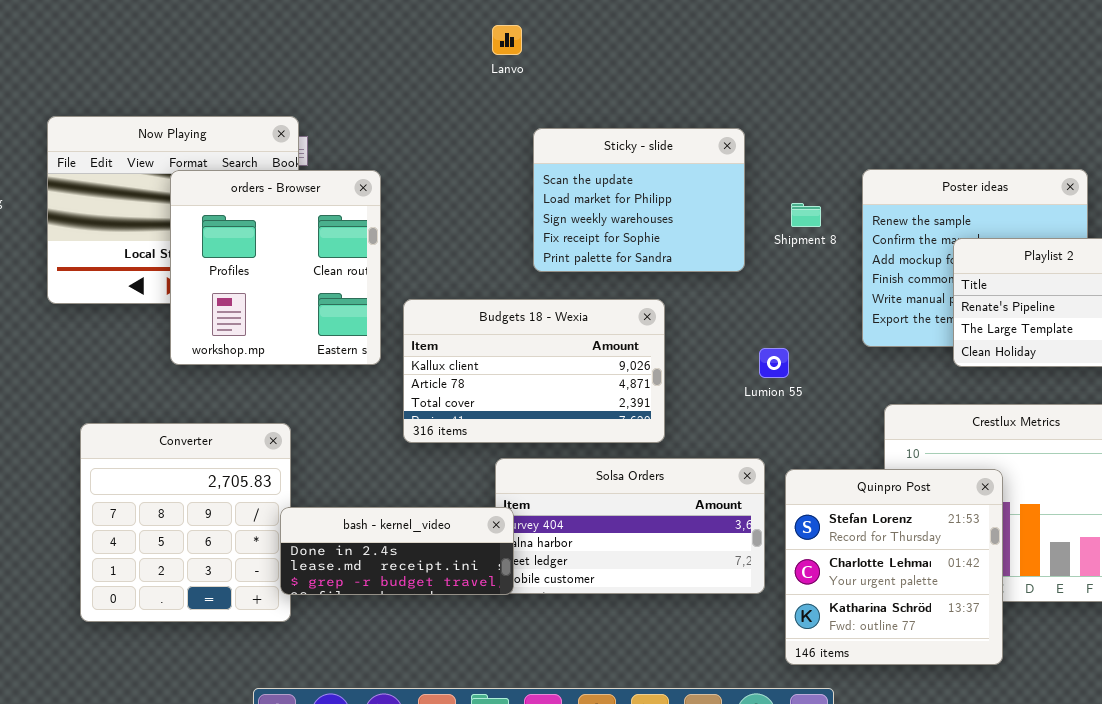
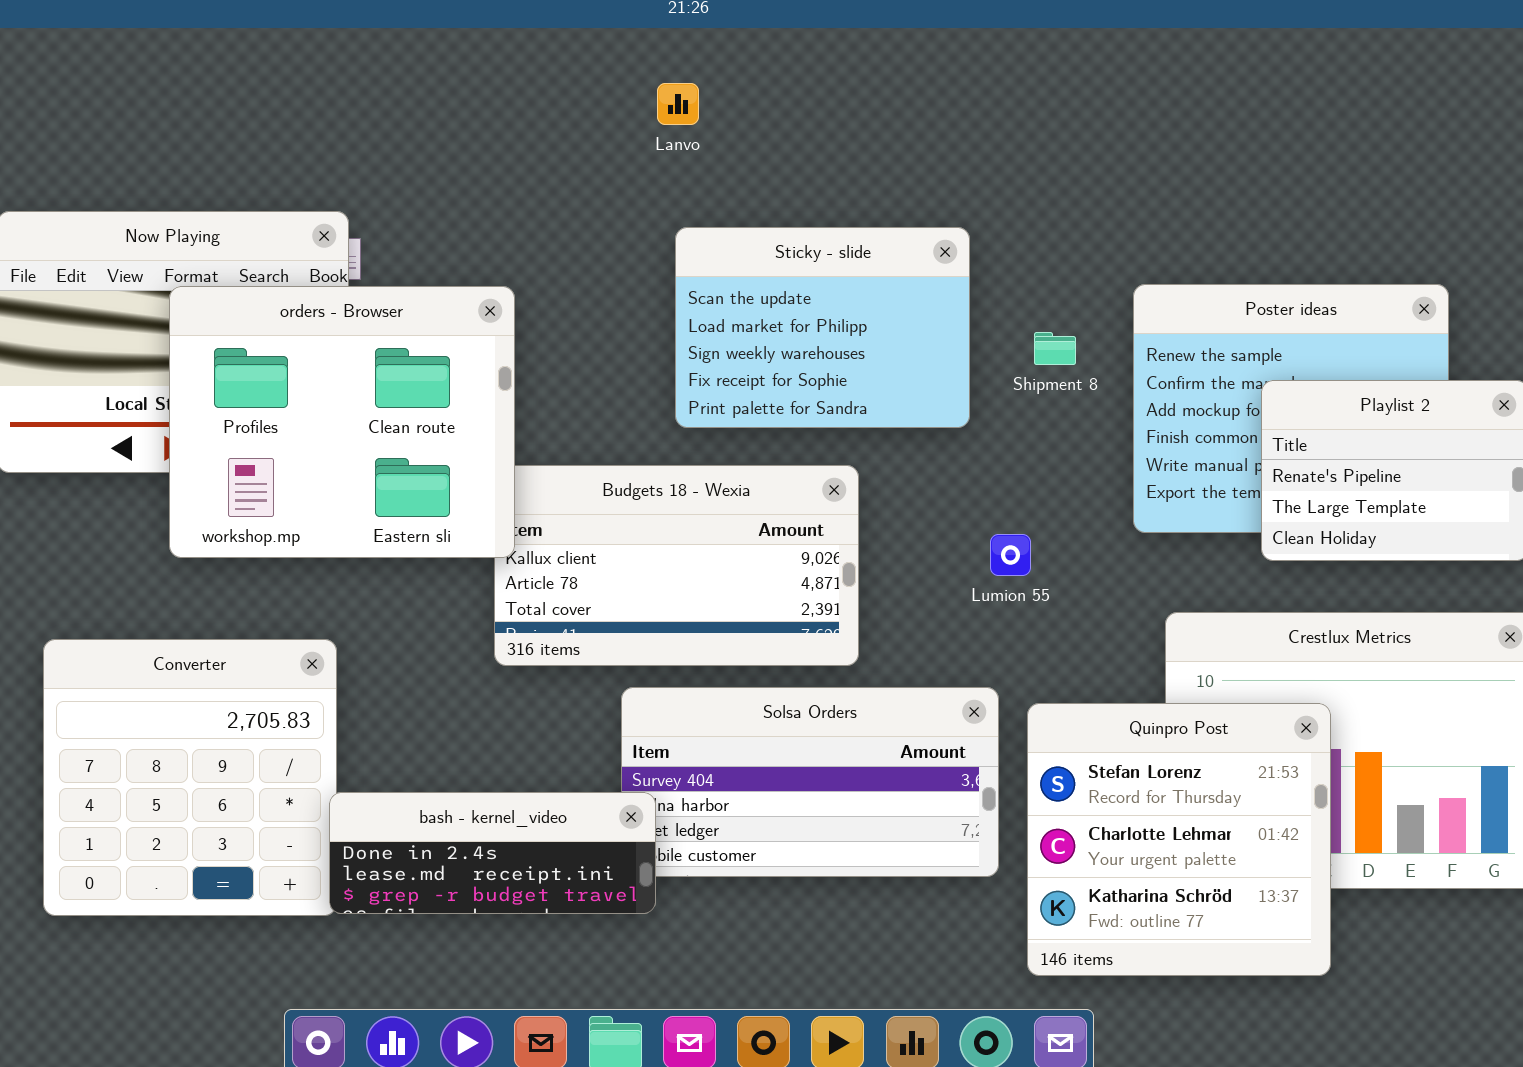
Lanvo: [492,25,522,55] -> [657,83,699,125], moved
orders - Browser: [170,170,381,365] -> [169,286,515,558], resized
bash - kernel_video: [280,507,514,595] -> [329,792,656,914], moved

